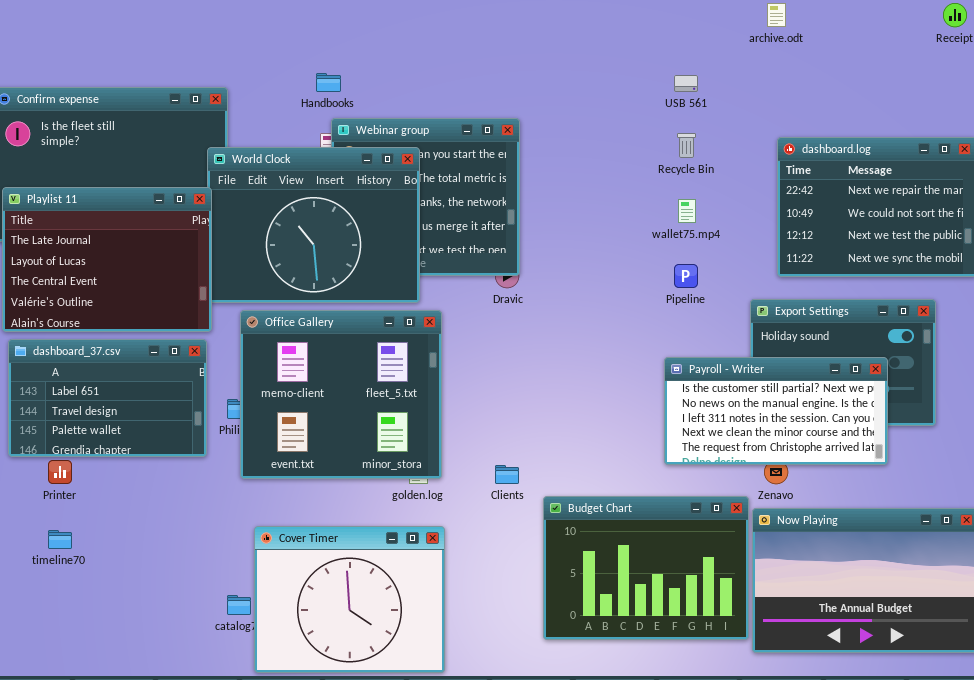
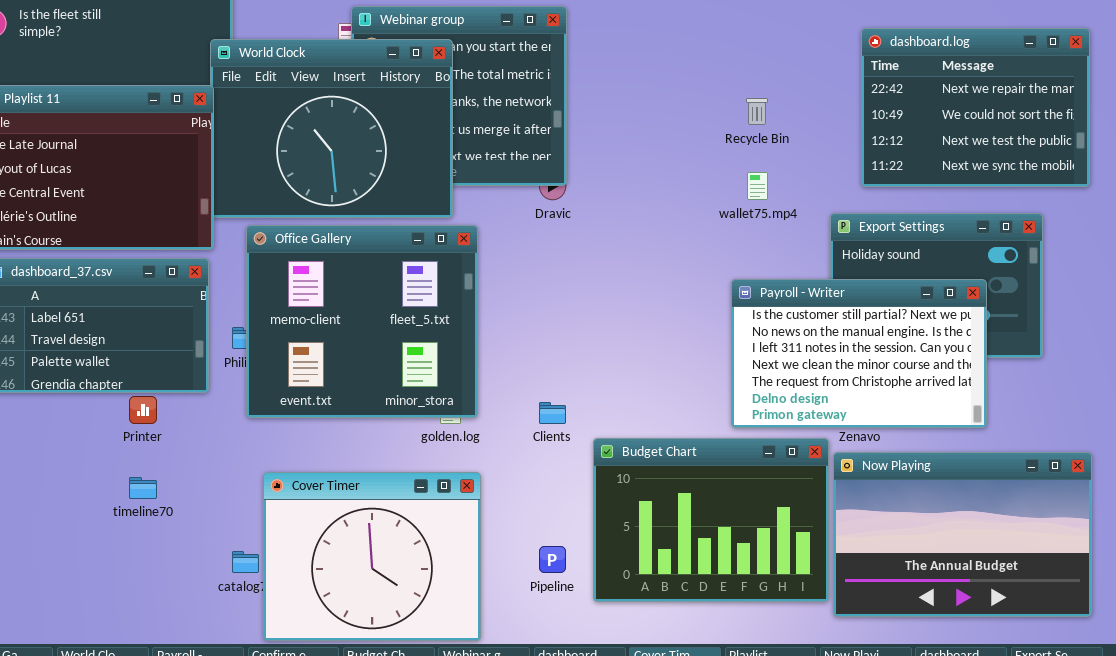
Recycle Bin: [677,133,696,158] -> [746,98,768,125], moved
wallet75.mp4: [678,199,696,223] -> [747,172,768,200], moved
Pipeline: [674,264,698,288] -> [539,546,566,573], moved
Payroll - Writer: [664,357,888,465] -> [731,279,987,428], resized
Printer: [48,460,72,484] -> [129,396,157,424], moved
timeline70: [48,530,72,549] -> [129,477,157,499], moved

